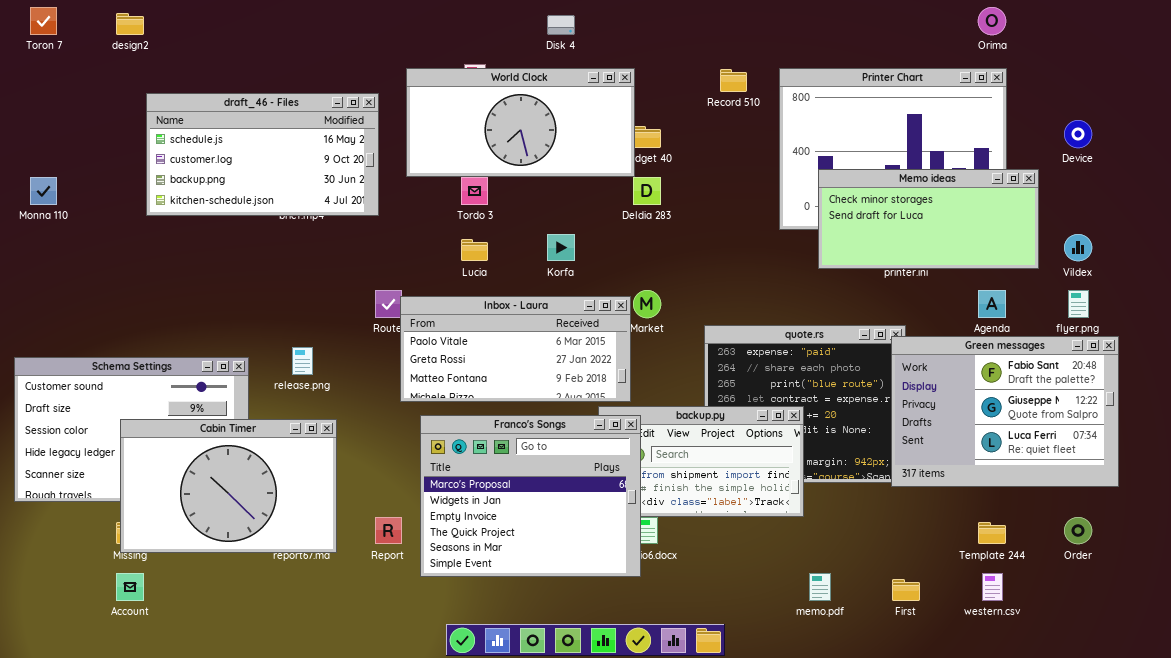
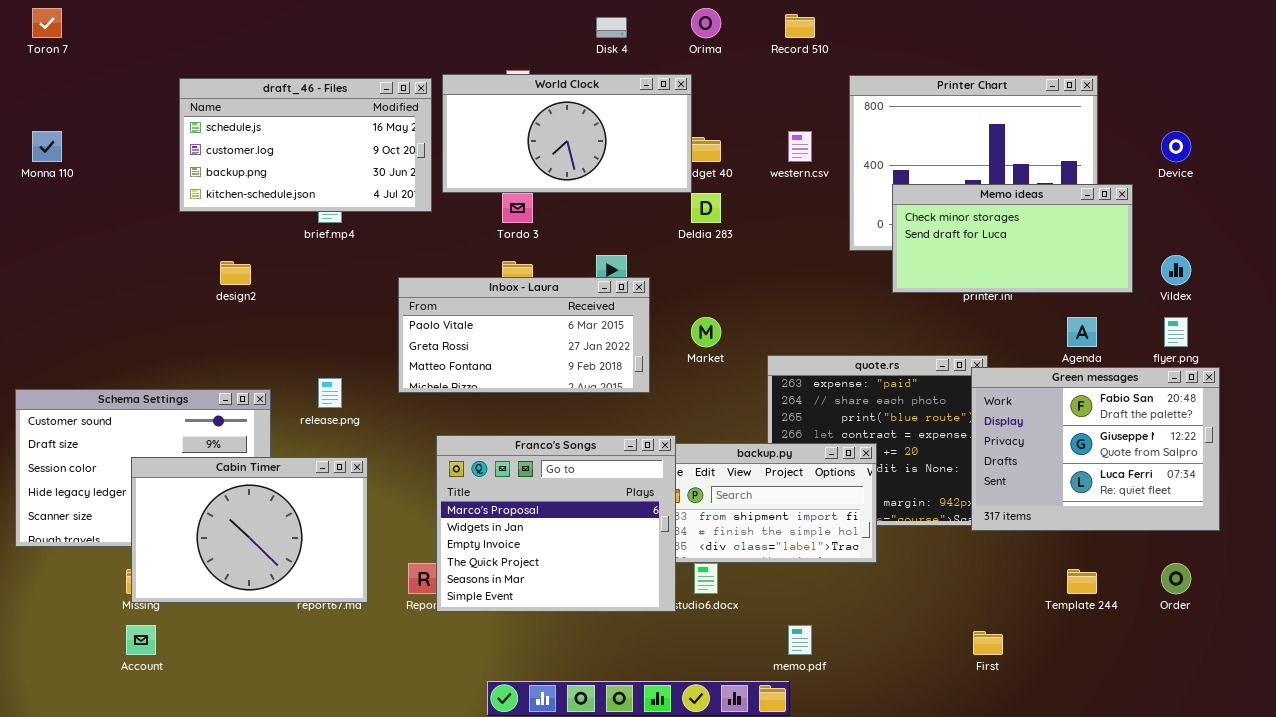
Orima: [978,7,1006,35] -> [691,8,721,38], moved
design2: [116,13,144,35] -> [220,261,251,285], moved
Record 510: [720,69,747,92] -> [785,14,815,38], moved
draft_46 - Files: [146,93,379,216] -> [179,78,432,212], moved
Monna 110: [30,177,57,205] -> [32,131,62,162], moved
Inbox - Laura: [400,296,631,402] -> [398,277,650,393], moved
Franco's Songs: [420,415,641,577] -> [436,435,676,612], moved
memo.pdf: [809,573,831,601] -> [788,625,812,655], moved
western.csv: [982,573,1003,601] -> [788,131,812,162], moved

